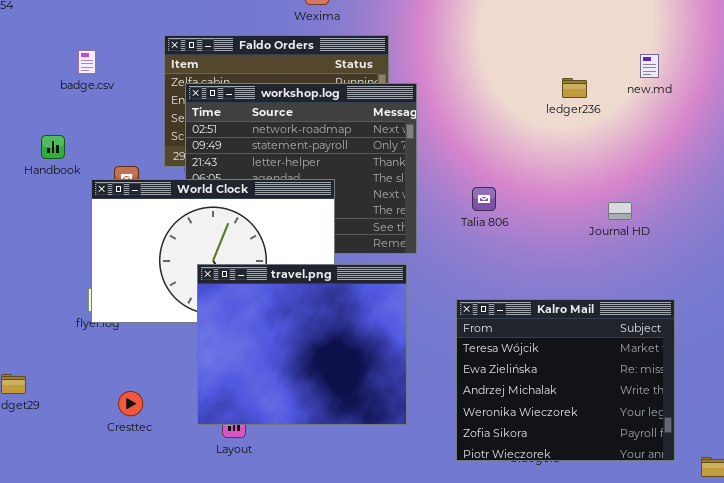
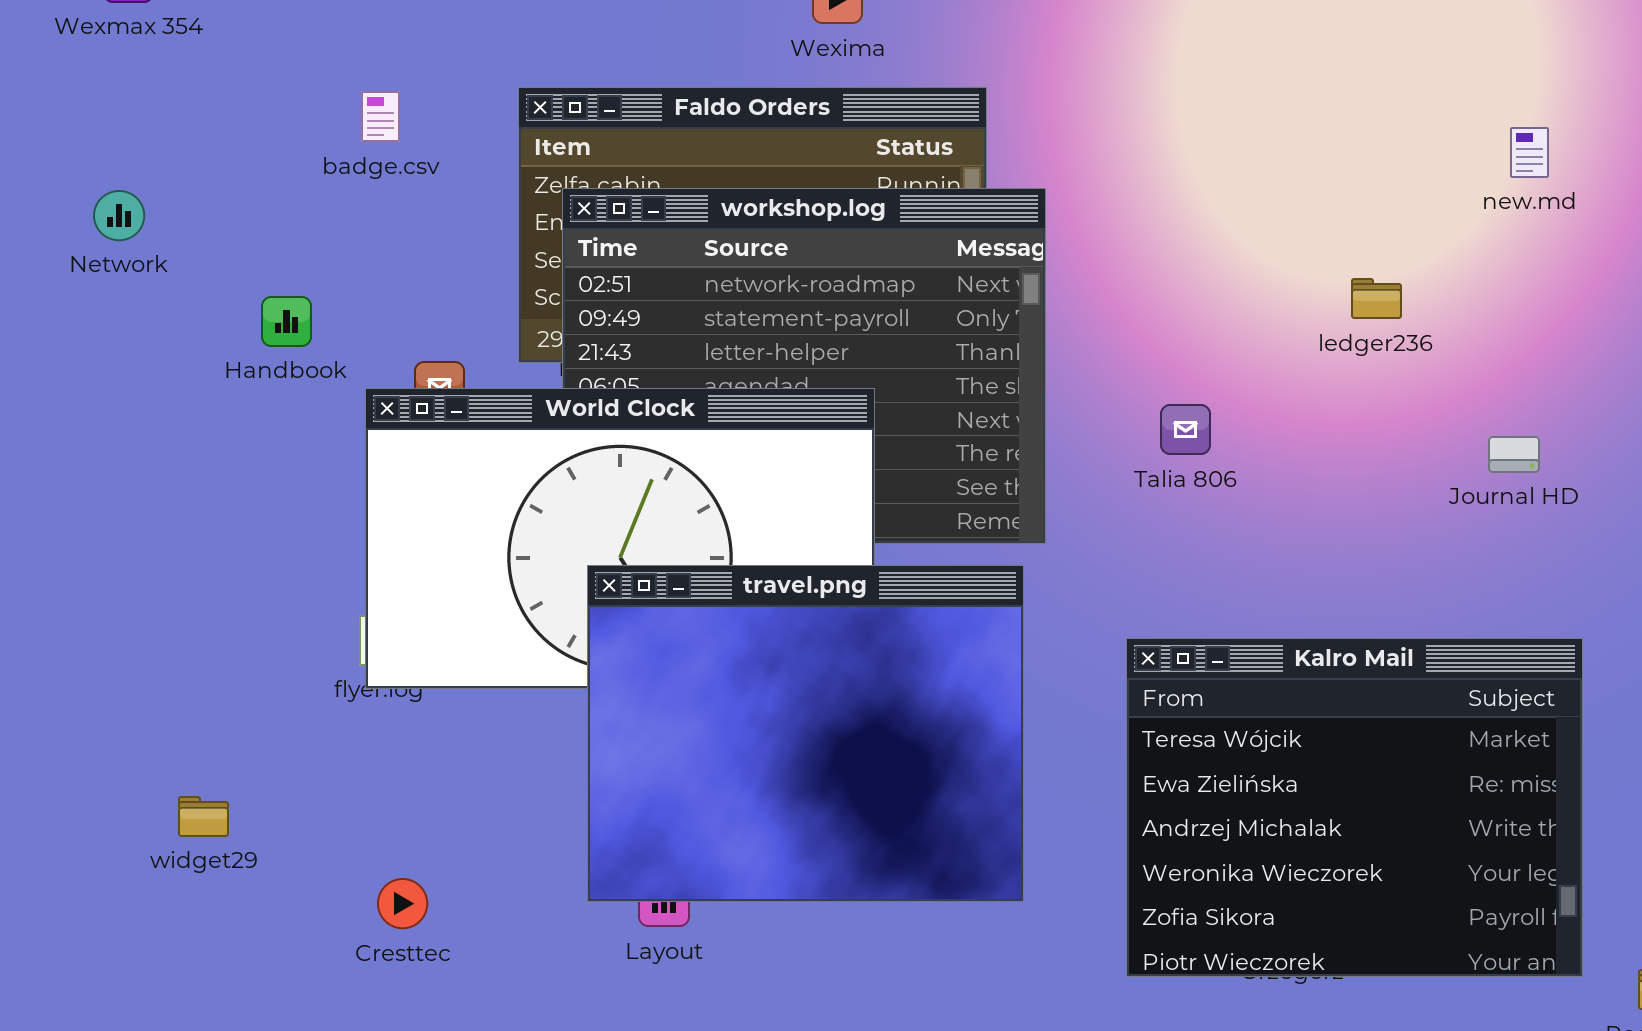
badge.csv: [78,50,96,74] -> [361,91,400,142], moved
ledger236: [562,78,587,98] -> [1351,278,1402,319], moved
Journal HD: [608,202,632,220] -> [1488,436,1540,473], moved
Cresttec: [118,391,143,416] -> [377,878,428,929], moved

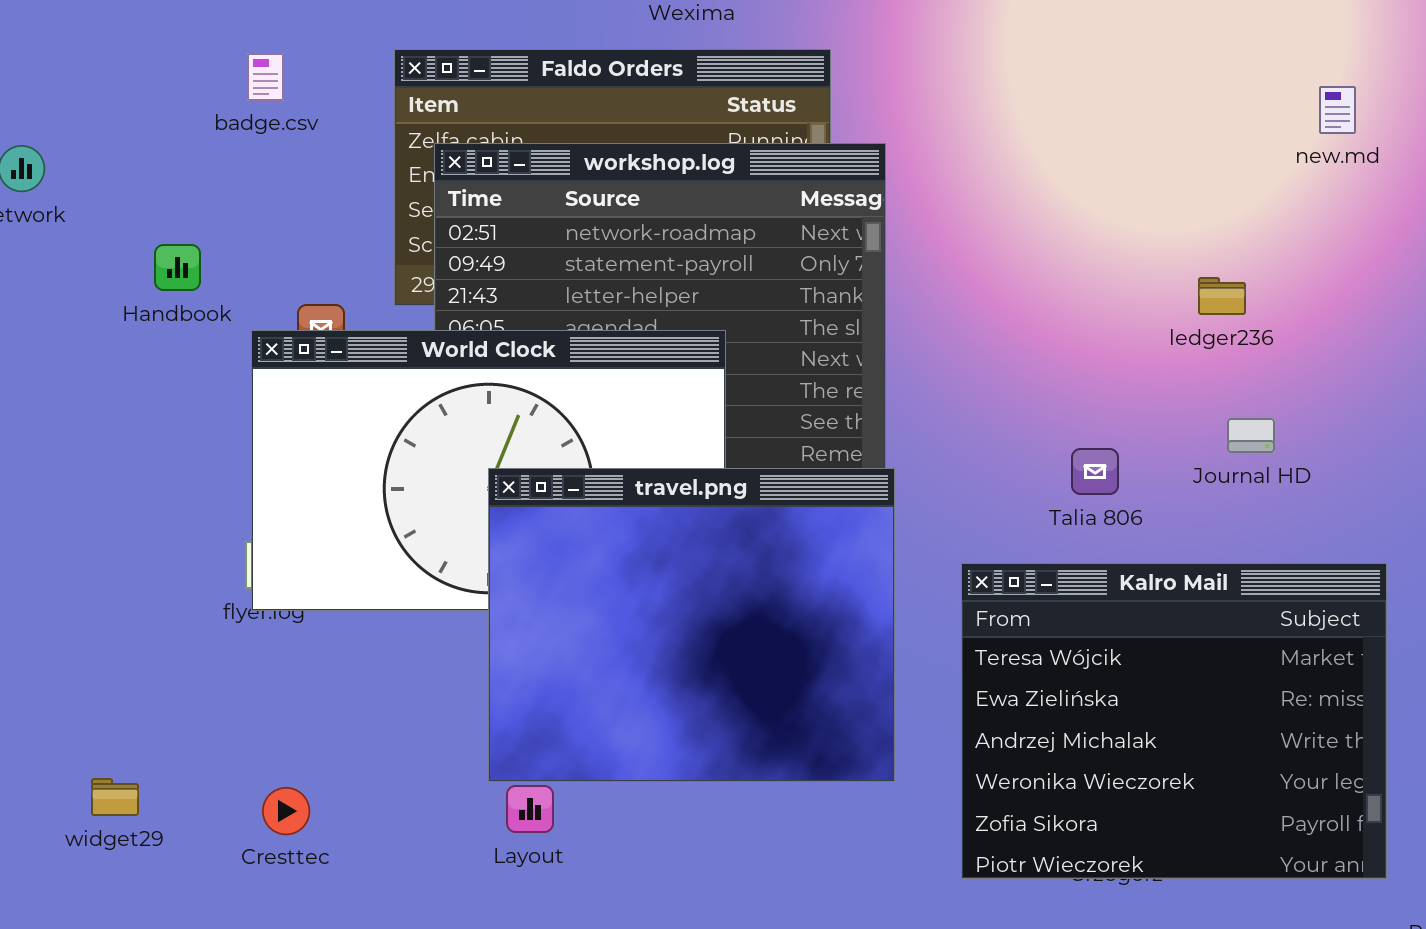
ledger236: [1351,278,1402,319] -> [1198,277,1246,315], moved
Talia 806: [1160,404,1211,455] -> [1071,448,1119,495], moved
Journal HD: [1488,436,1540,473] -> [1227,418,1275,453], moved
travel.png: [587,565,1024,902] -> [488,468,895,782], moved
widget29: [178,796,229,837] -> [91,778,139,816], moved

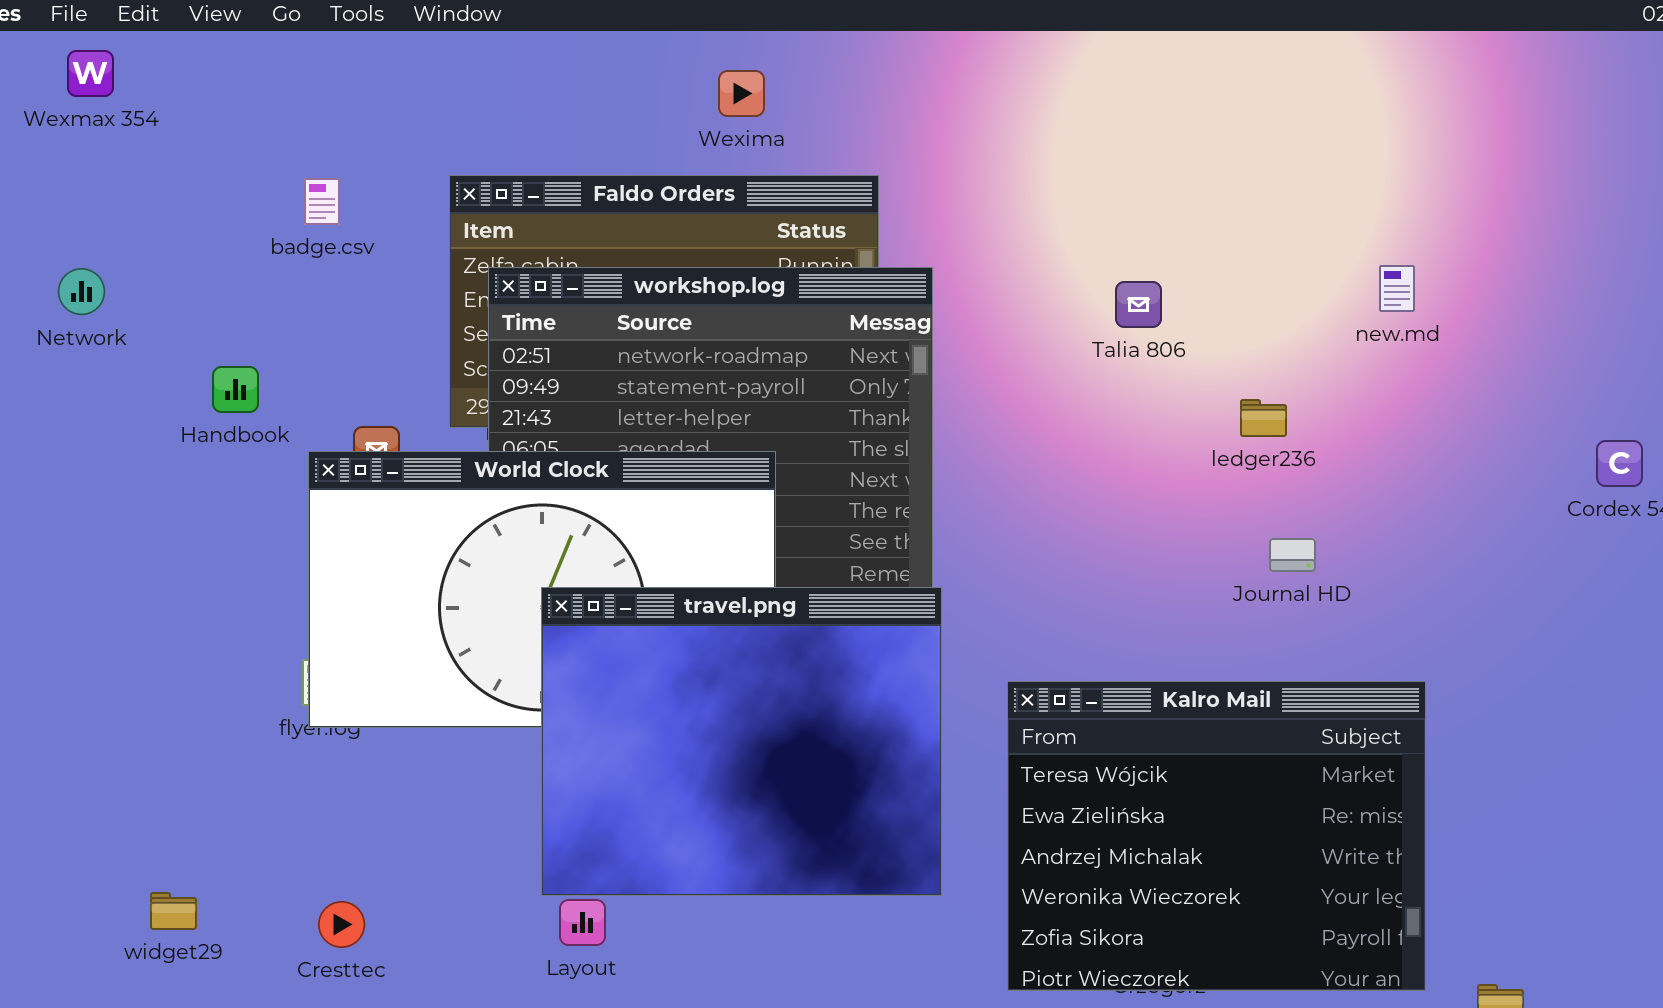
new.md: [1319,86,1356,134] -> [1379,265,1415,312], moved
Talia 806: [1071,448,1119,495] -> [1115,281,1162,328], moved

